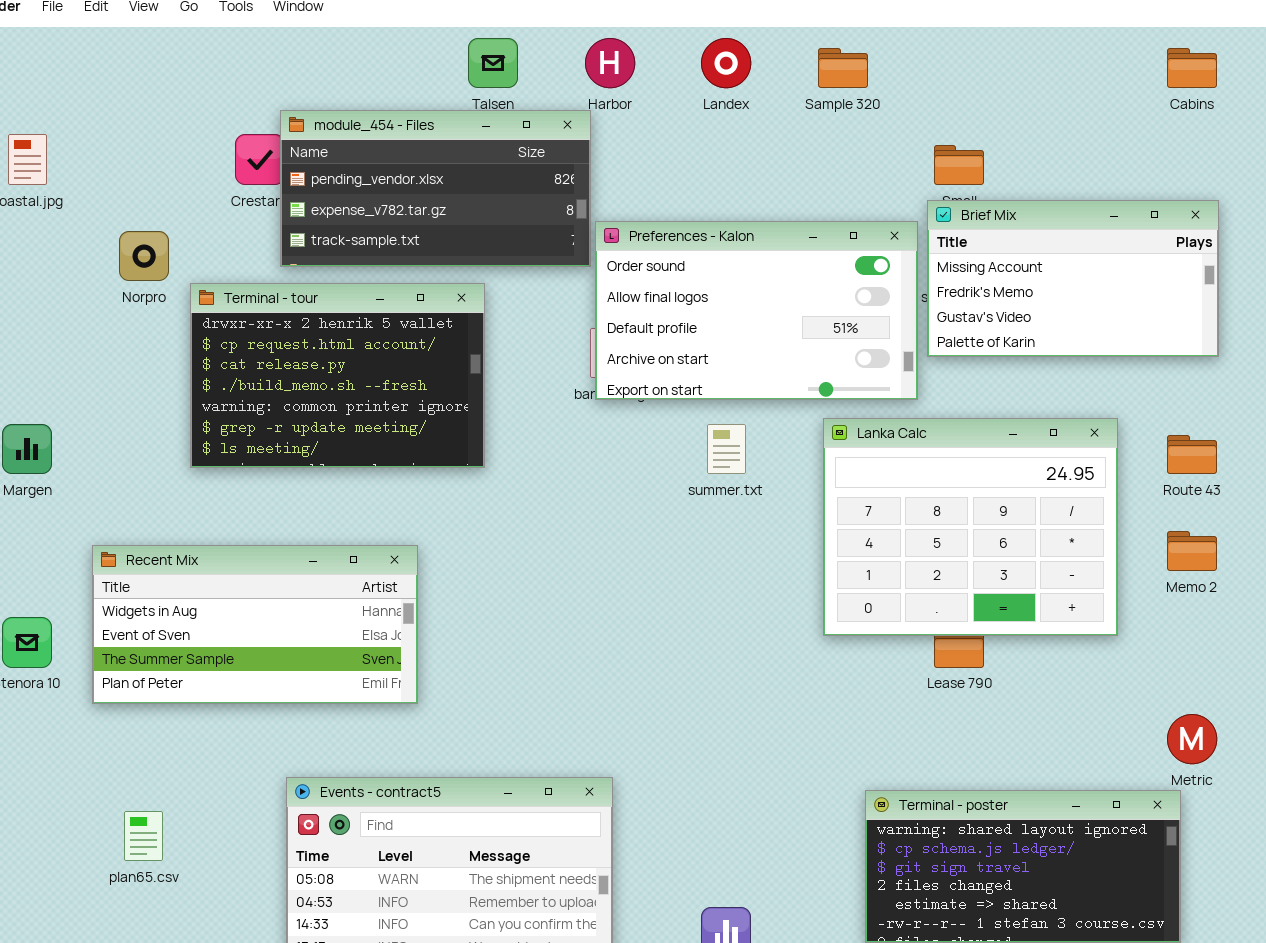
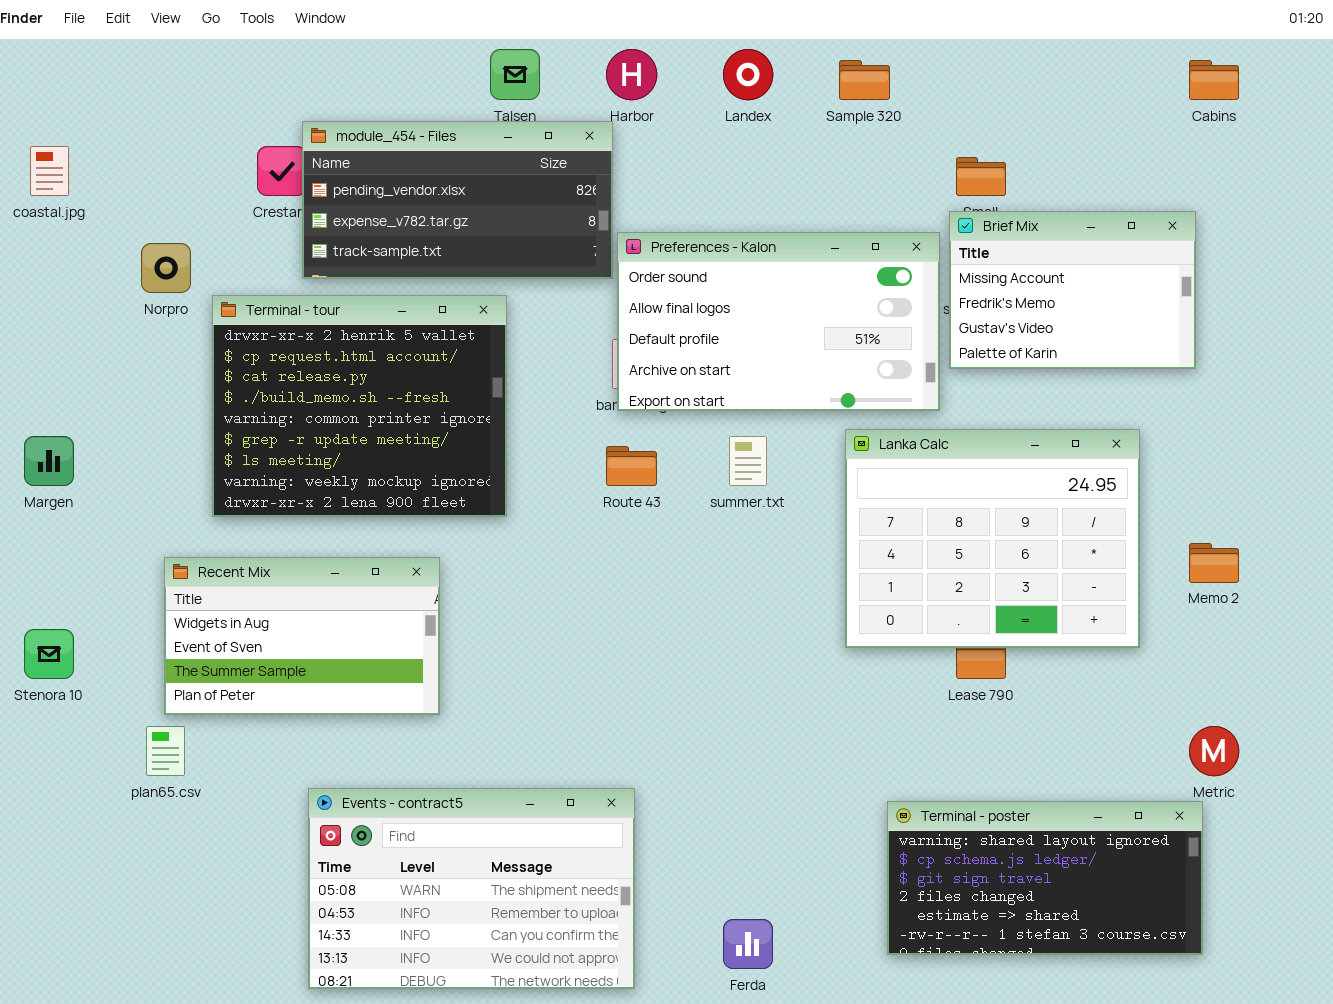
Brief Mix: [927,200,1219,357] -> [949,211,1196,369], resized
Terminal - tour: [190,283,485,468] -> [212,295,507,517], resized
Route 43: [1167,435,1217,474] -> [606,446,657,486], moved
Recent Mix: [92,545,418,704] -> [164,557,440,715], resized
plan65.csv: [124,811,163,861] -> [146,726,185,776], moved

